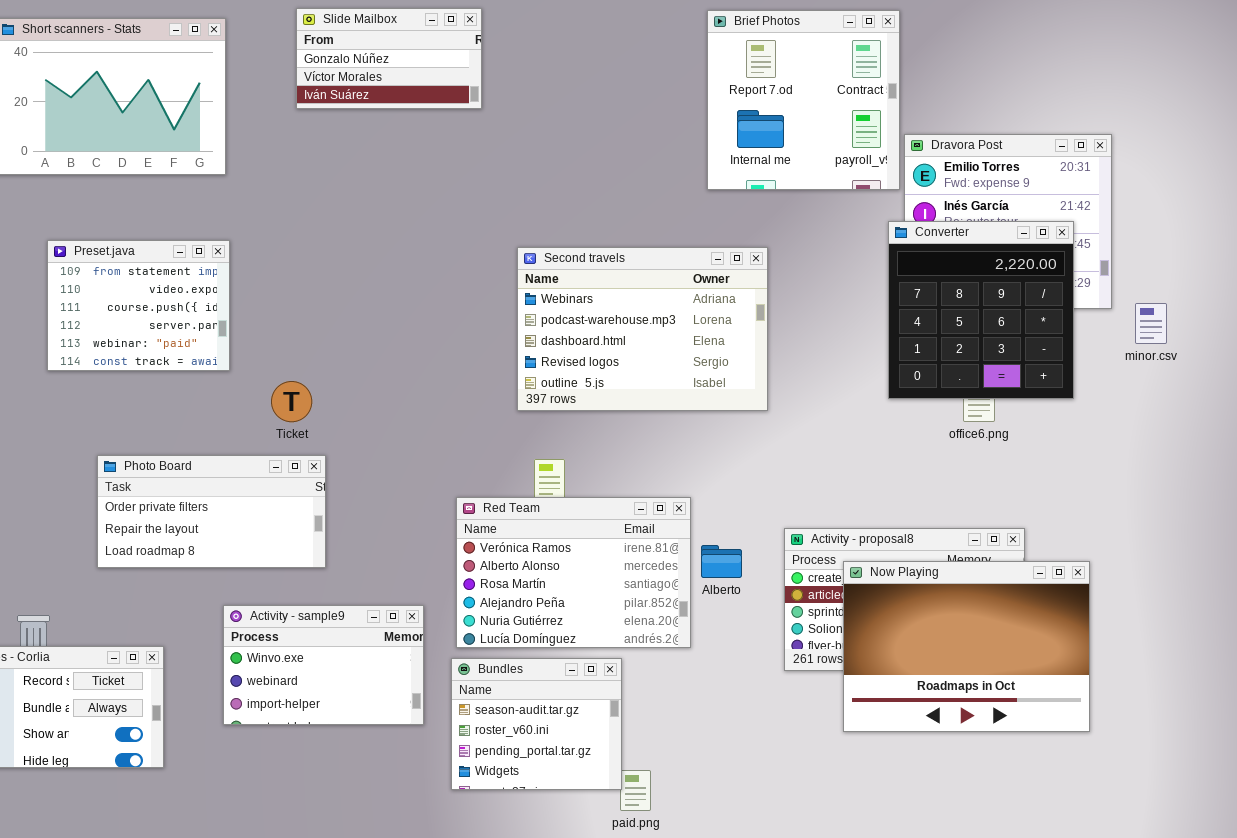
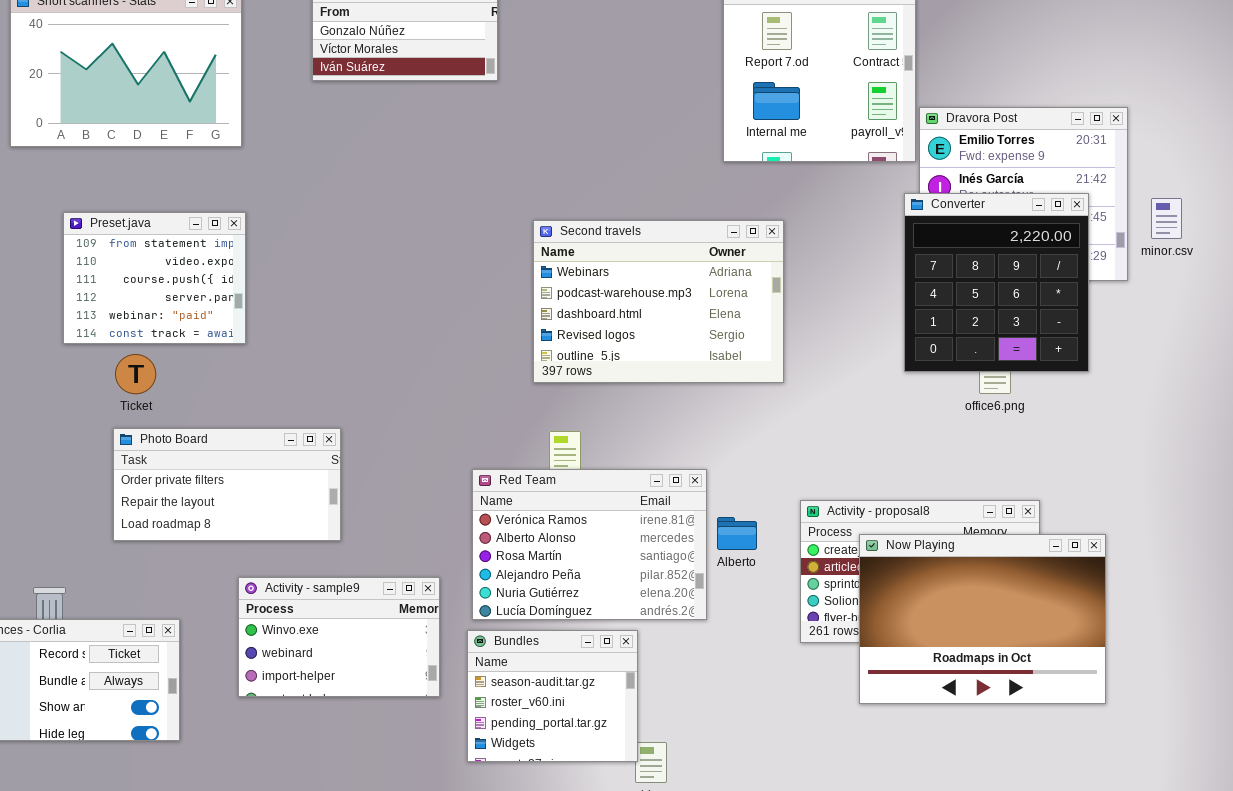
minor.csv: [1135,303,1167,344] -> [1151,198,1182,239], moved
Ticket: [271,381,312,422] -> [115,354,156,394], moved

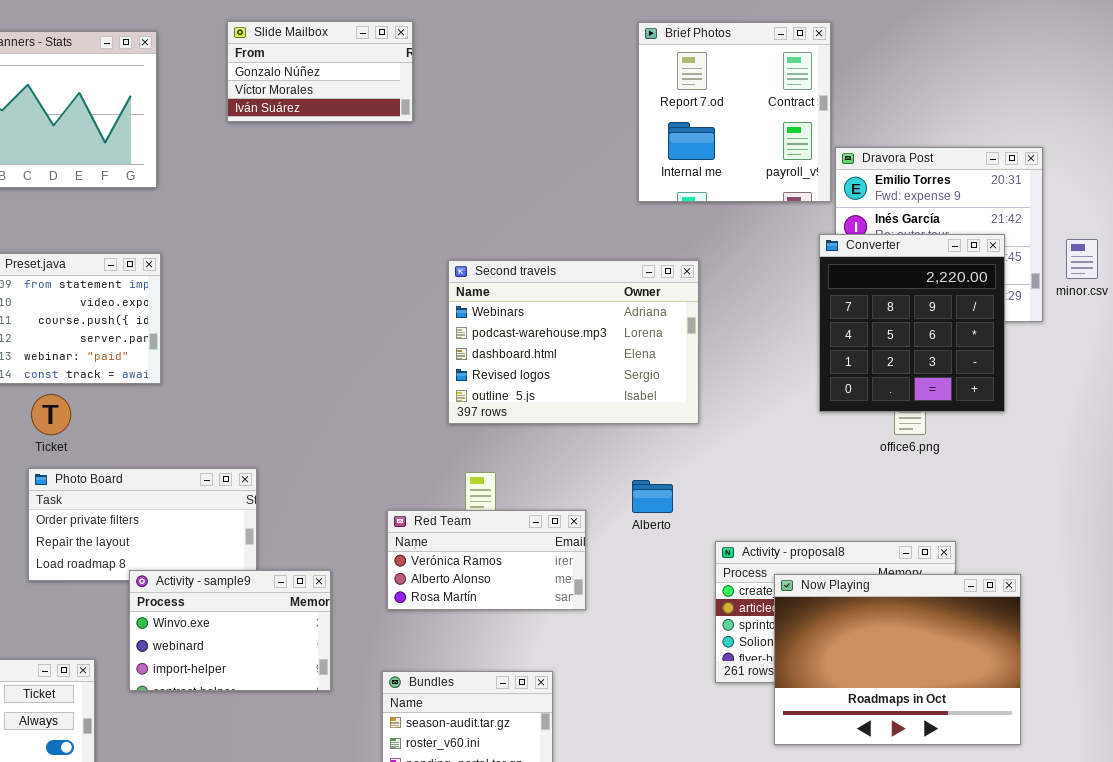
Red Team: [472,469,707,620] -> [387,510,586,610], resized
Alberto: [717,517,757,550] -> [632,480,673,513], moved
Activity - sample9: [238,577,440,697] -> [129,570,331,691], moved

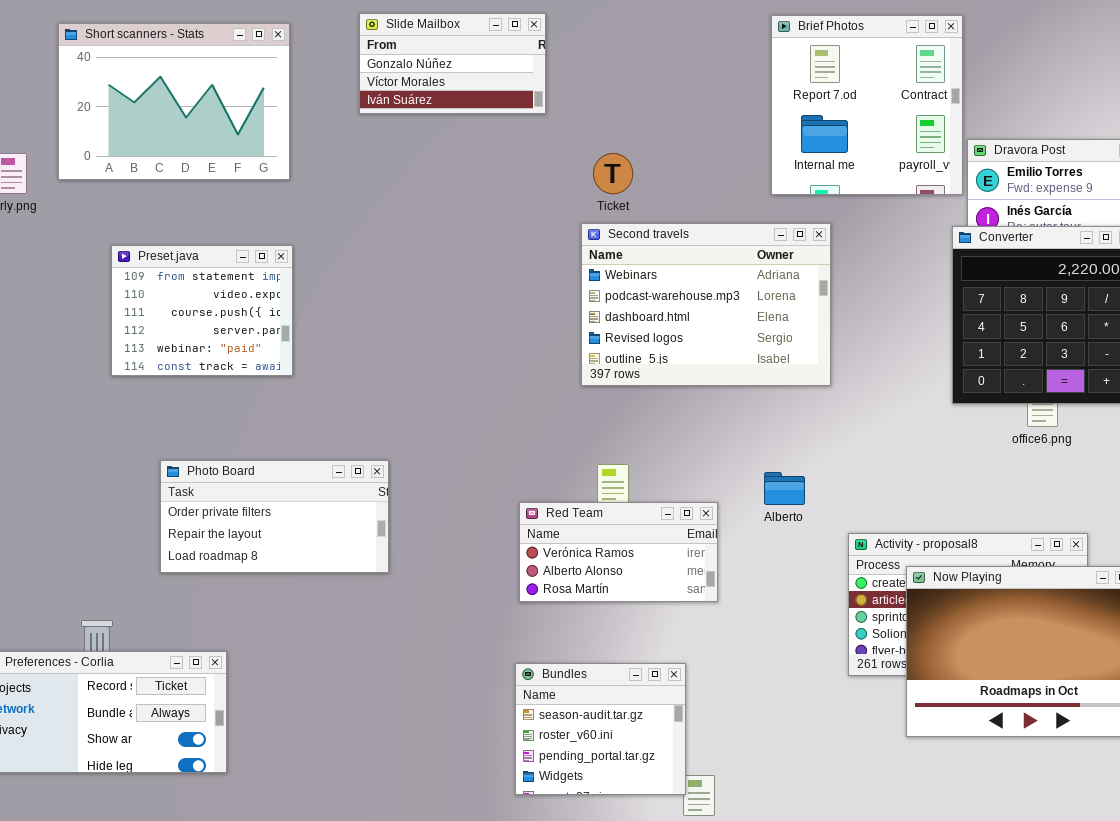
Second travels: [448,260,699,424] -> [581,223,831,386], moved
Ticket: [31,394,71,435] -> [593,153,633,194], moved
Activity - sample9: [129,570,331,691] -> none, closed

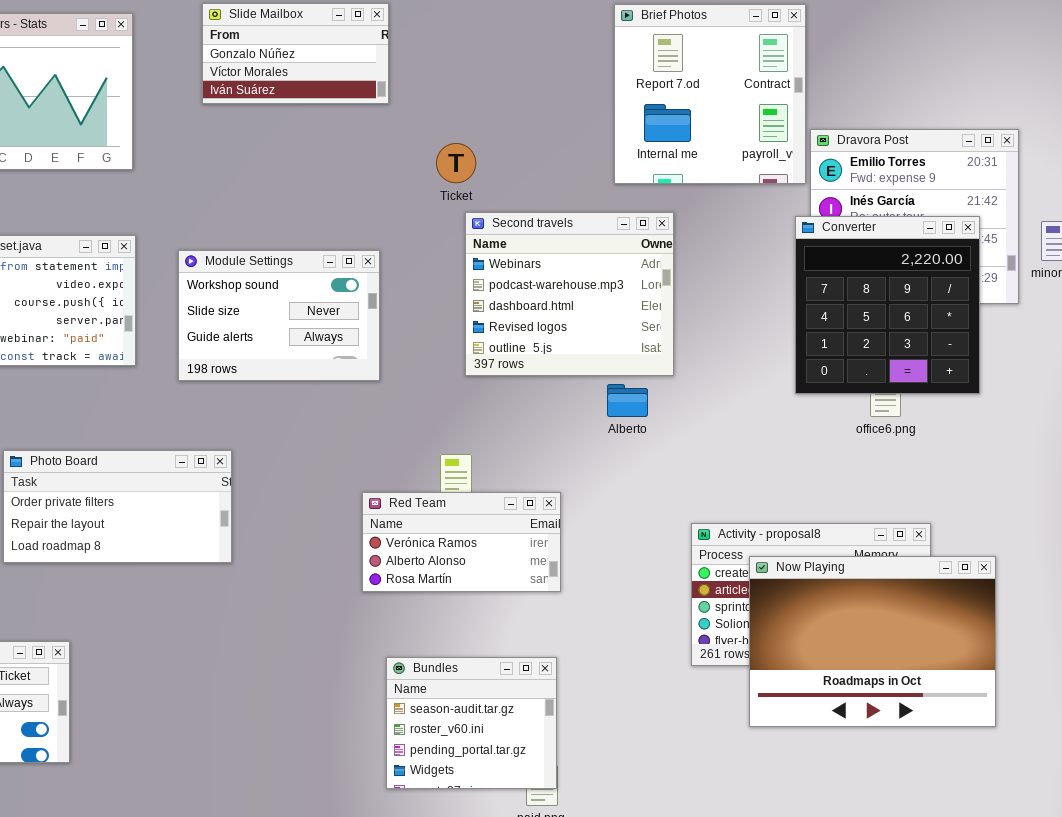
Second travels: [581,223,831,386] -> [465,212,674,376], resized
Module Settings: none -> [178,250,380,381], opened
Alberto: [764,472,805,505] -> [607,384,648,417], moved
Bundles: [515,663,686,795] -> [386,657,557,789], moved

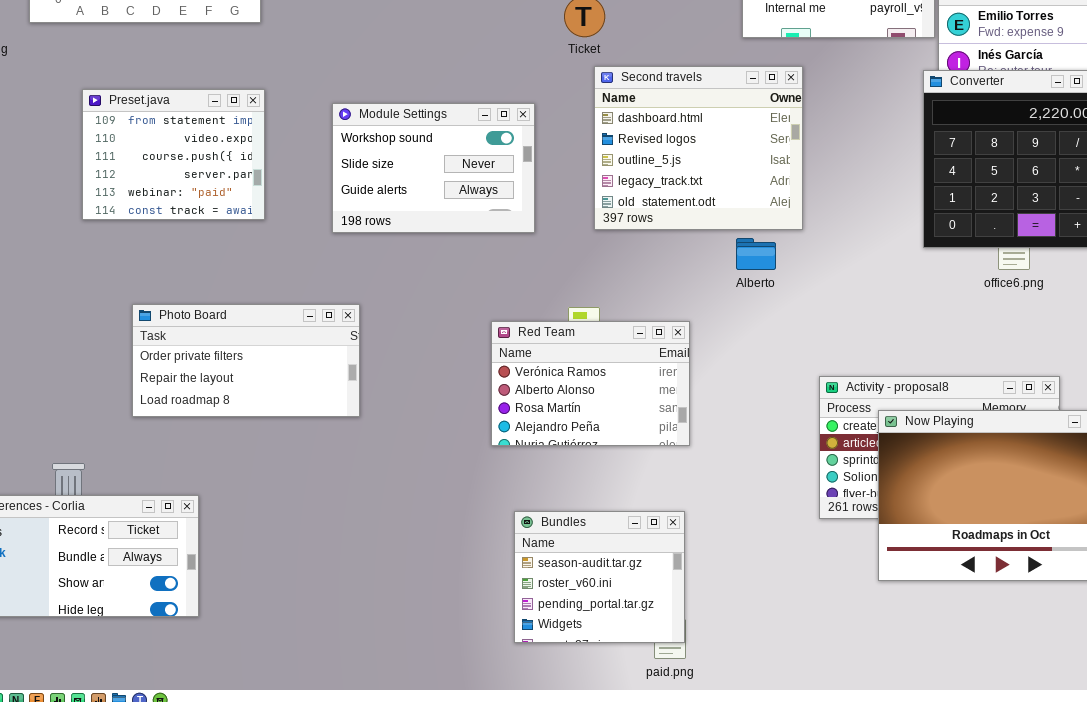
Second travels: [465,212,674,376] -> [594,66,803,230], scrolled down 2 rows
Module Settings: [178,250,380,381] -> [332,103,535,233], moved
Red Team: [362,492,561,592] -> [491,321,690,446], resized

